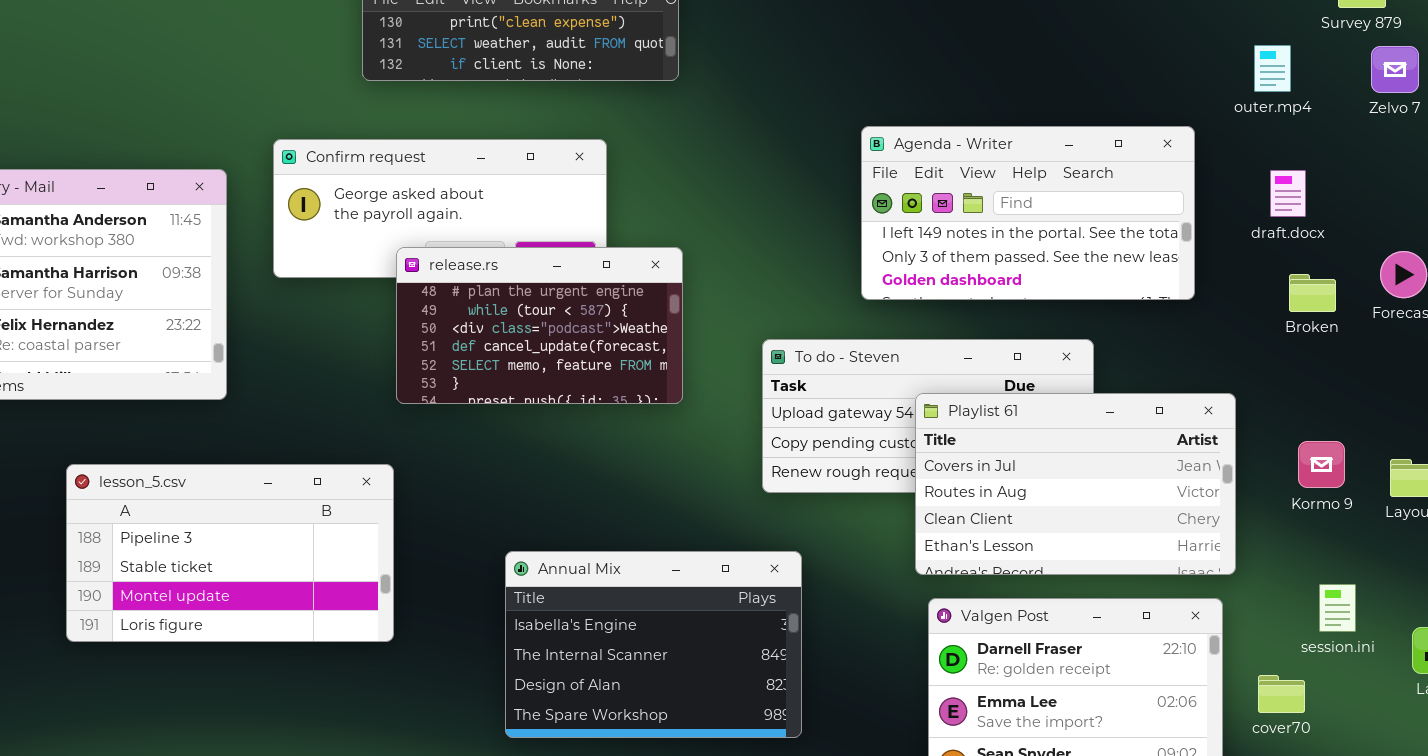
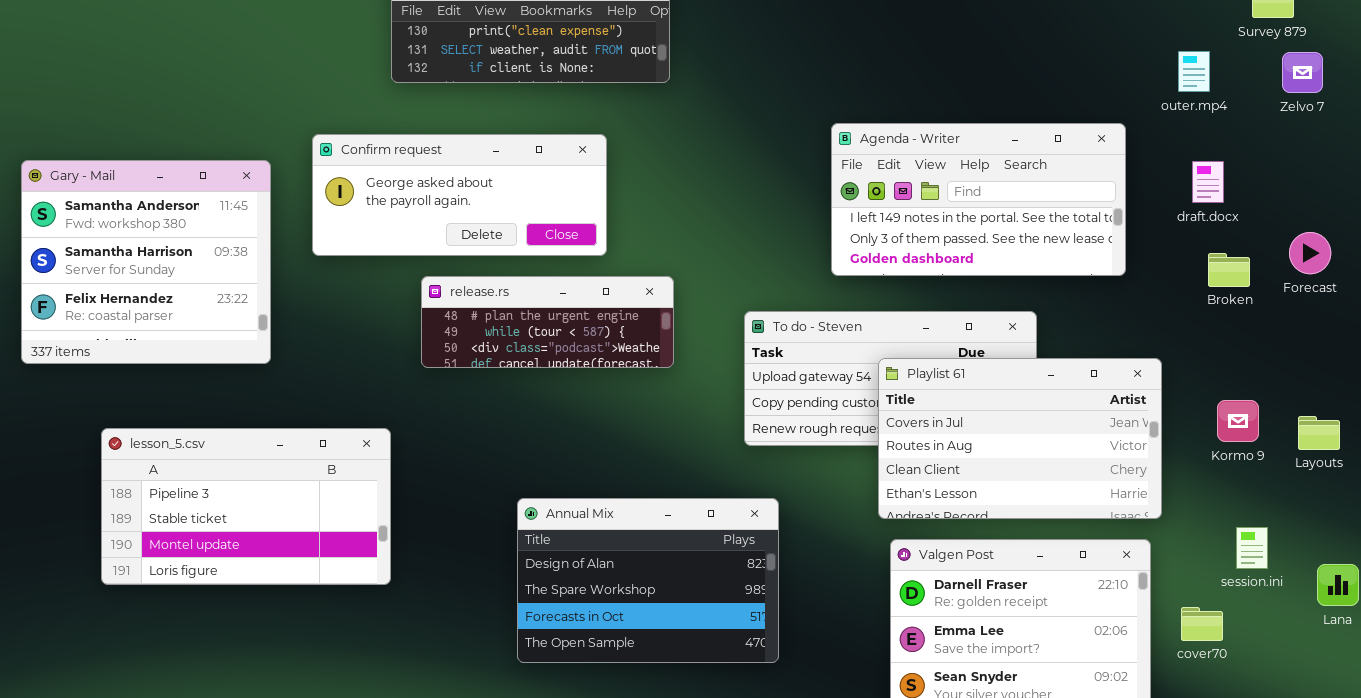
release.rs: [396,247,683,404] -> [421,276,674,368], resized
lesson_5.csv: [66,464,394,642] -> [101,428,391,585], moved
Annual Mix: [505,551,802,738] -> [517,498,779,663], scrolled down 2 rows

